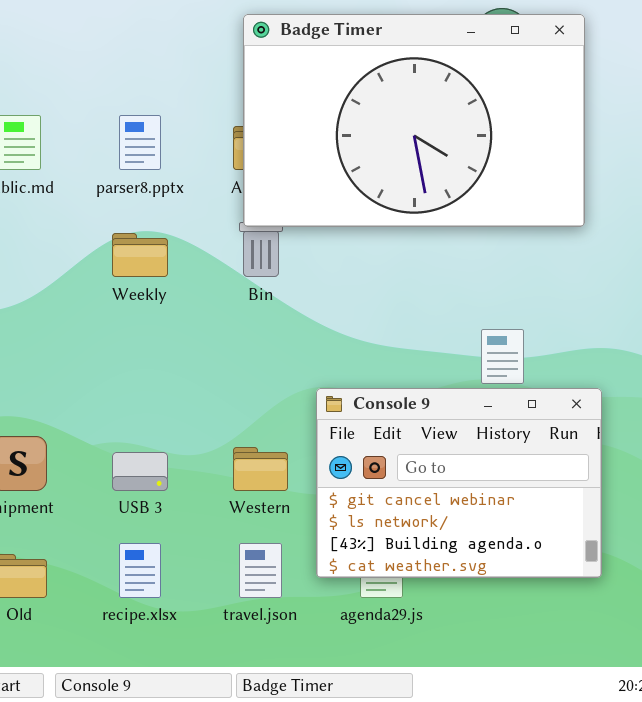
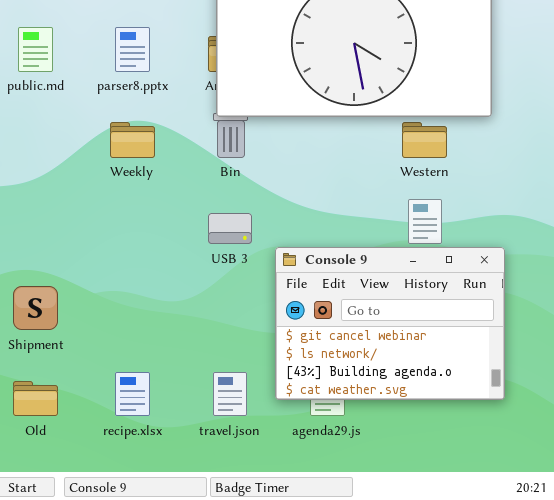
Western: [233,447,288,491] -> [402,122,447,158], moved
USB 3: [112,452,168,491] -> [208,213,252,244], moved

